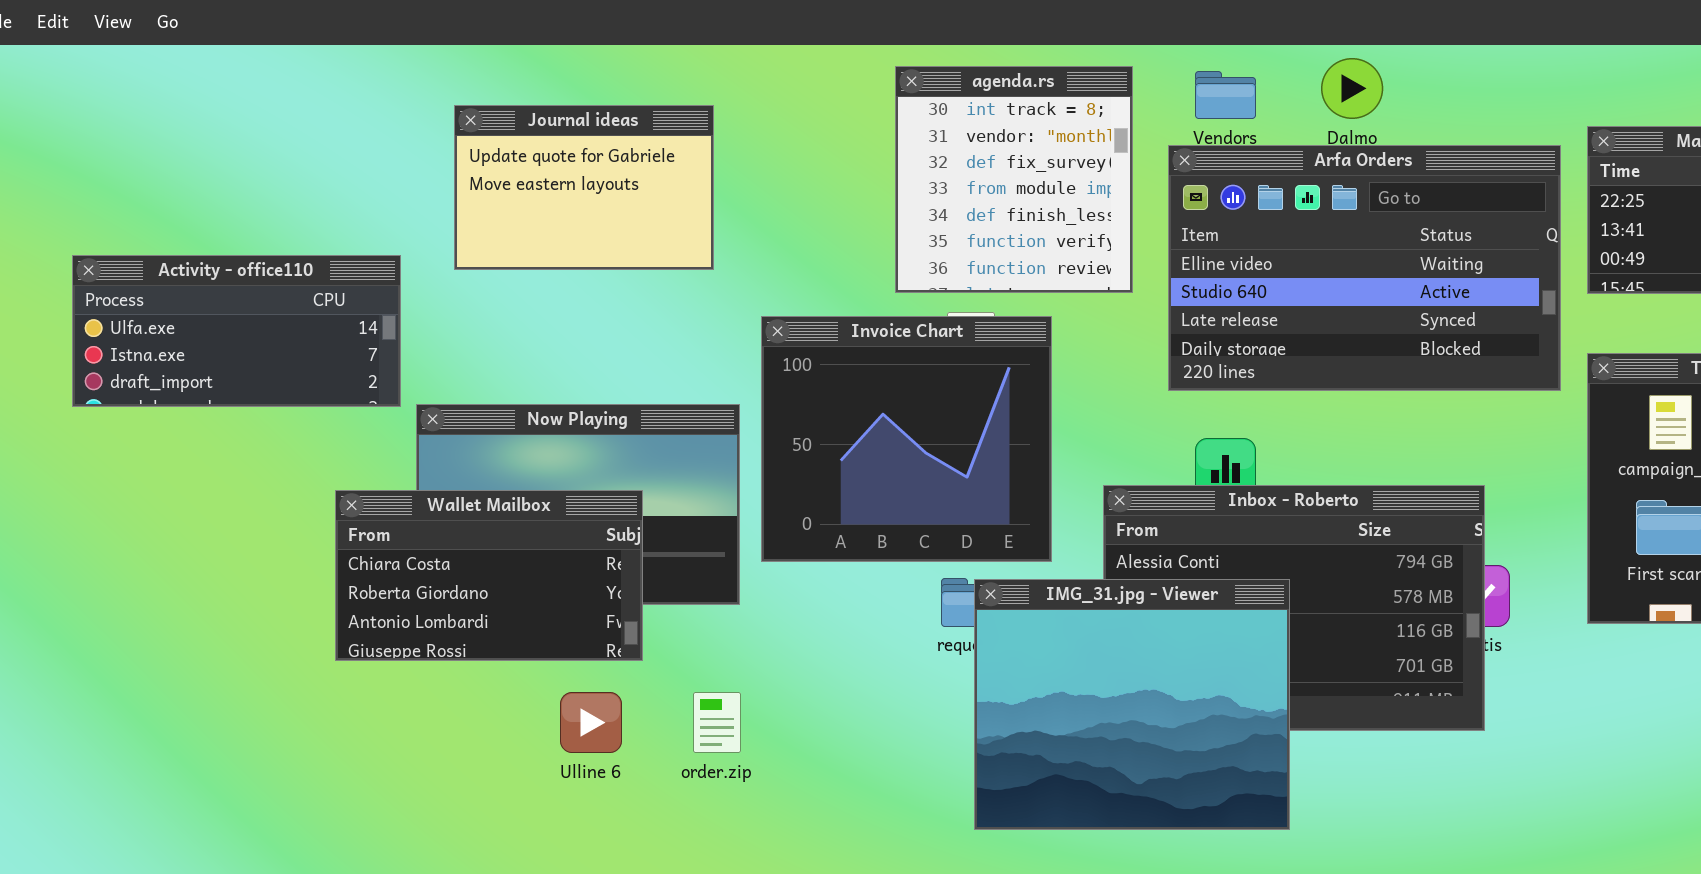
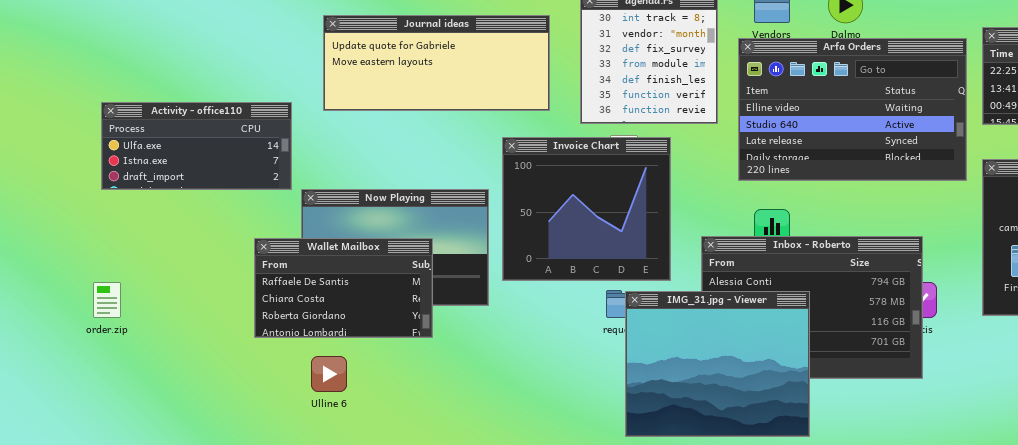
Journal ideas: [454,105,714,270] -> [323,15,550,111], resized
Wallet Mailbox: [335,490,643,661] -> [254,238,433,338], scrolled up 1 row
Ulline 6: [560,692,622,753] -> [311,356,347,392], moved
order.zip: [693,692,741,753] -> [93,282,121,318], moved

